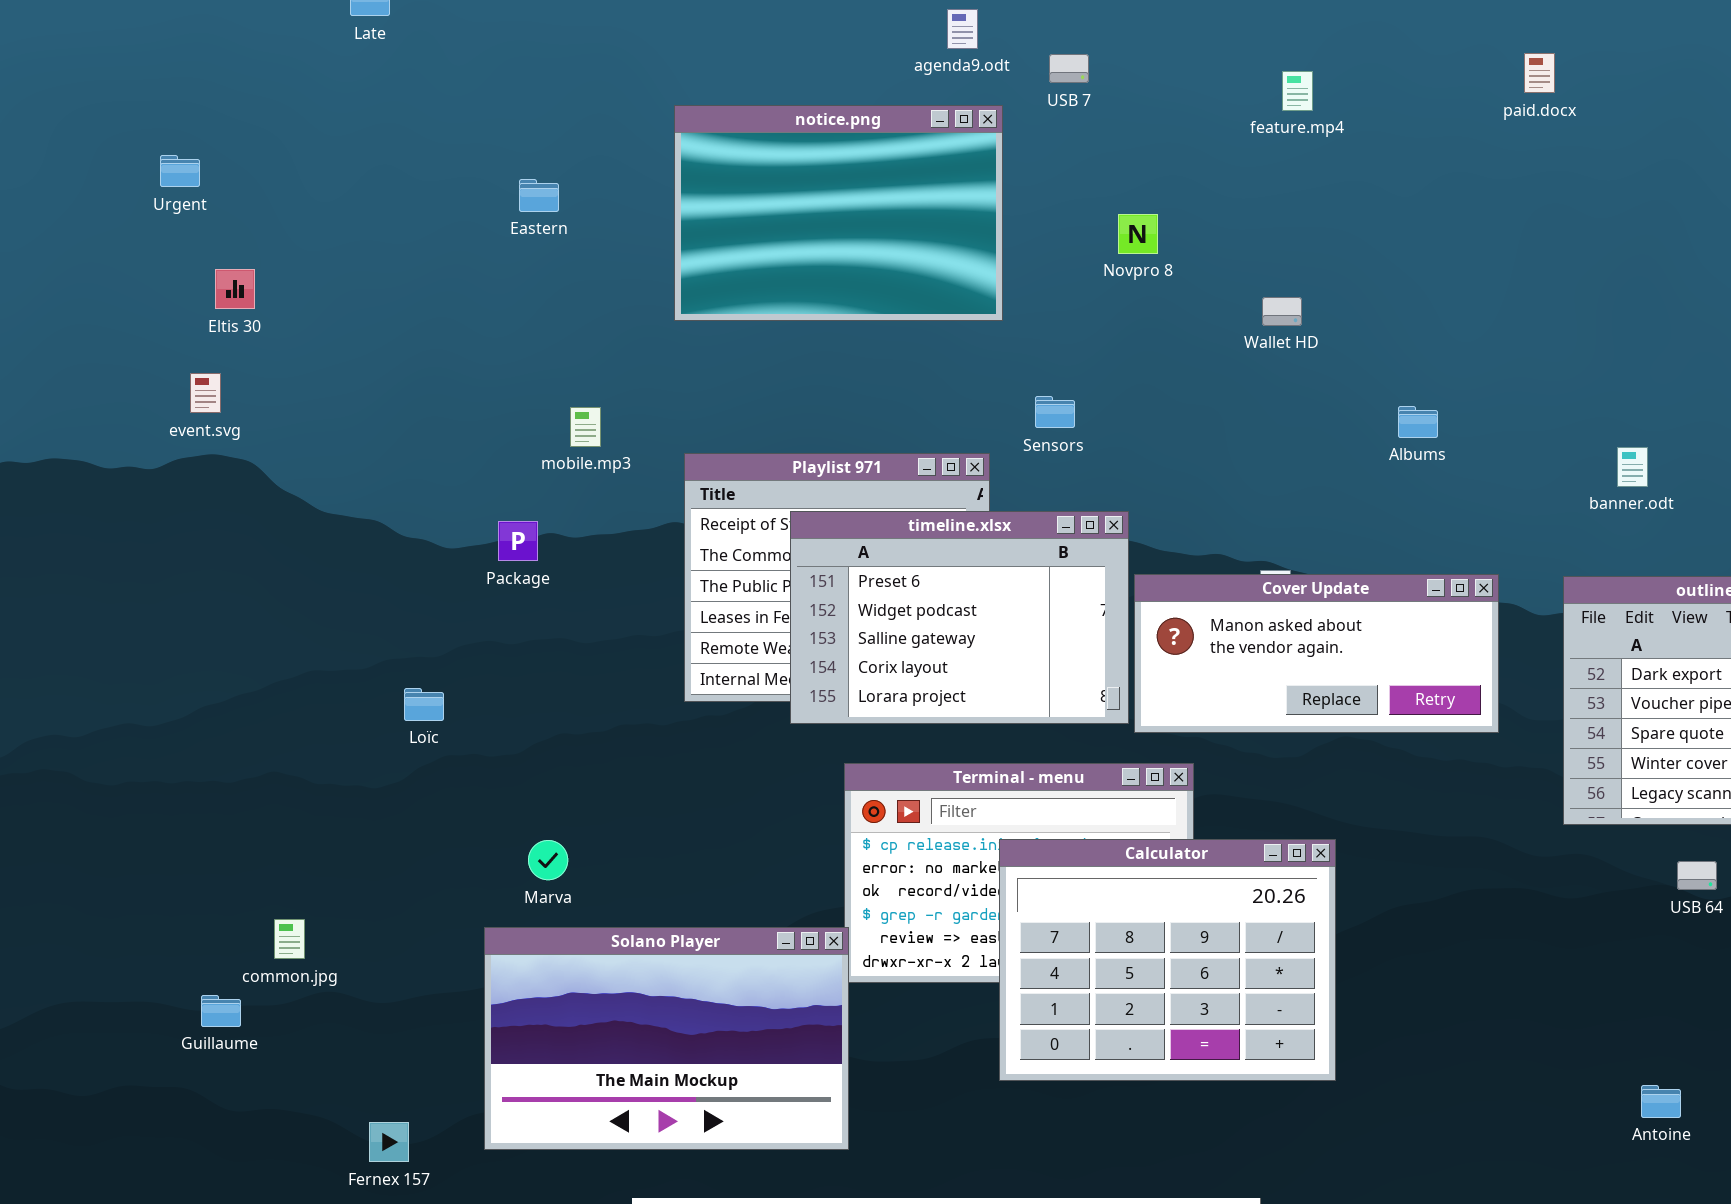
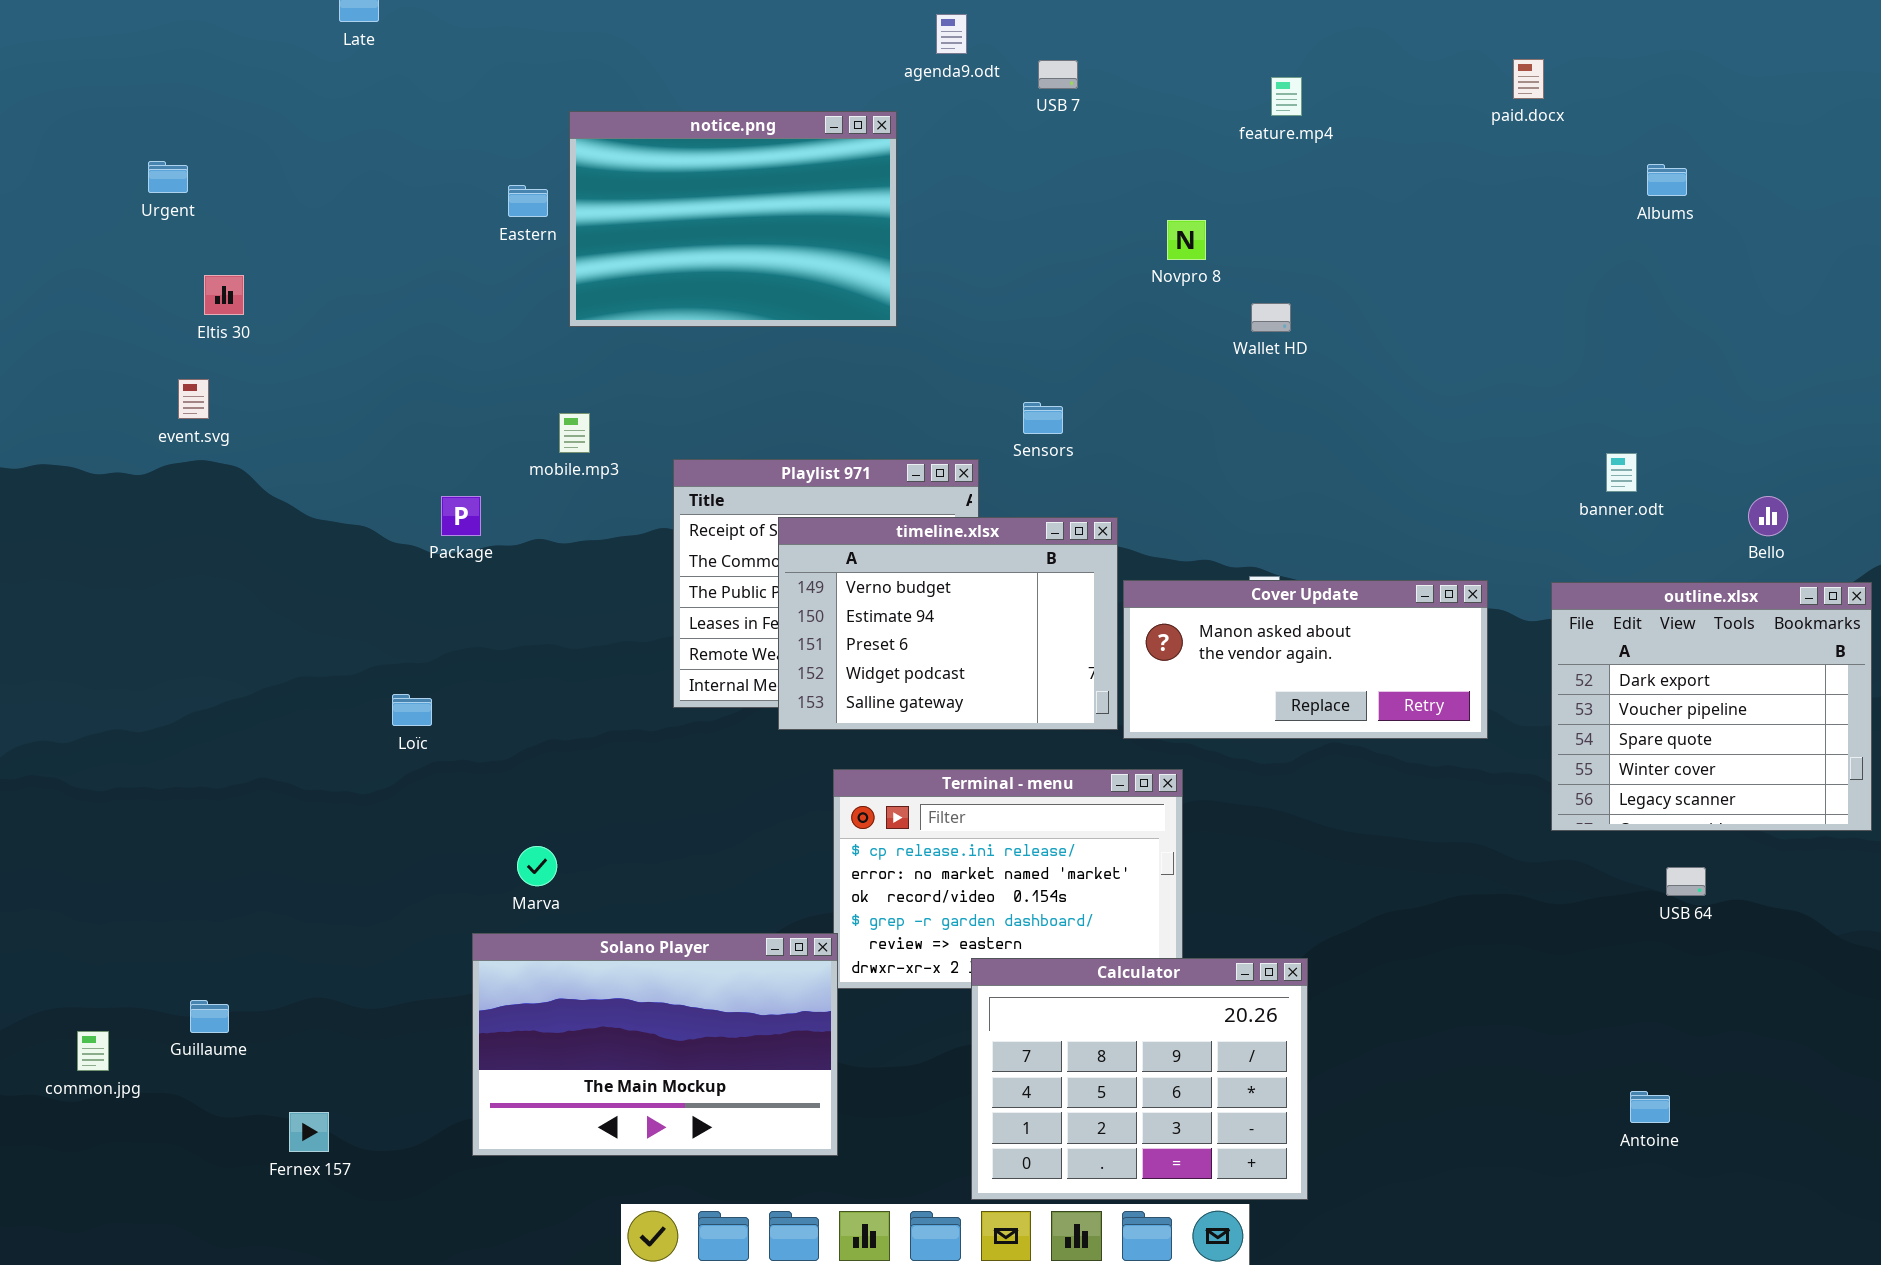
notice.png: [674,105,1003,321] -> [569,111,897,327], moved
Novpro 8: [1118,214,1158,254] -> [1167,220,1206,260], moved
Albums: [1398,406,1438,438] -> [1647,164,1687,196], moved
timeline.xlsx: [790,511,1129,724] -> [778,517,1118,730], scrolled up 2 rows
Package: [498,521,538,561] -> [441,496,481,536], moved
Calculator: [999,839,1336,1081] -> [971,958,1308,1200], moved
common.jpg: [274,919,305,959] -> [77,1031,109,1071], moved
Fernex 157: [369,1122,409,1162] -> [289,1112,329,1152], moved

